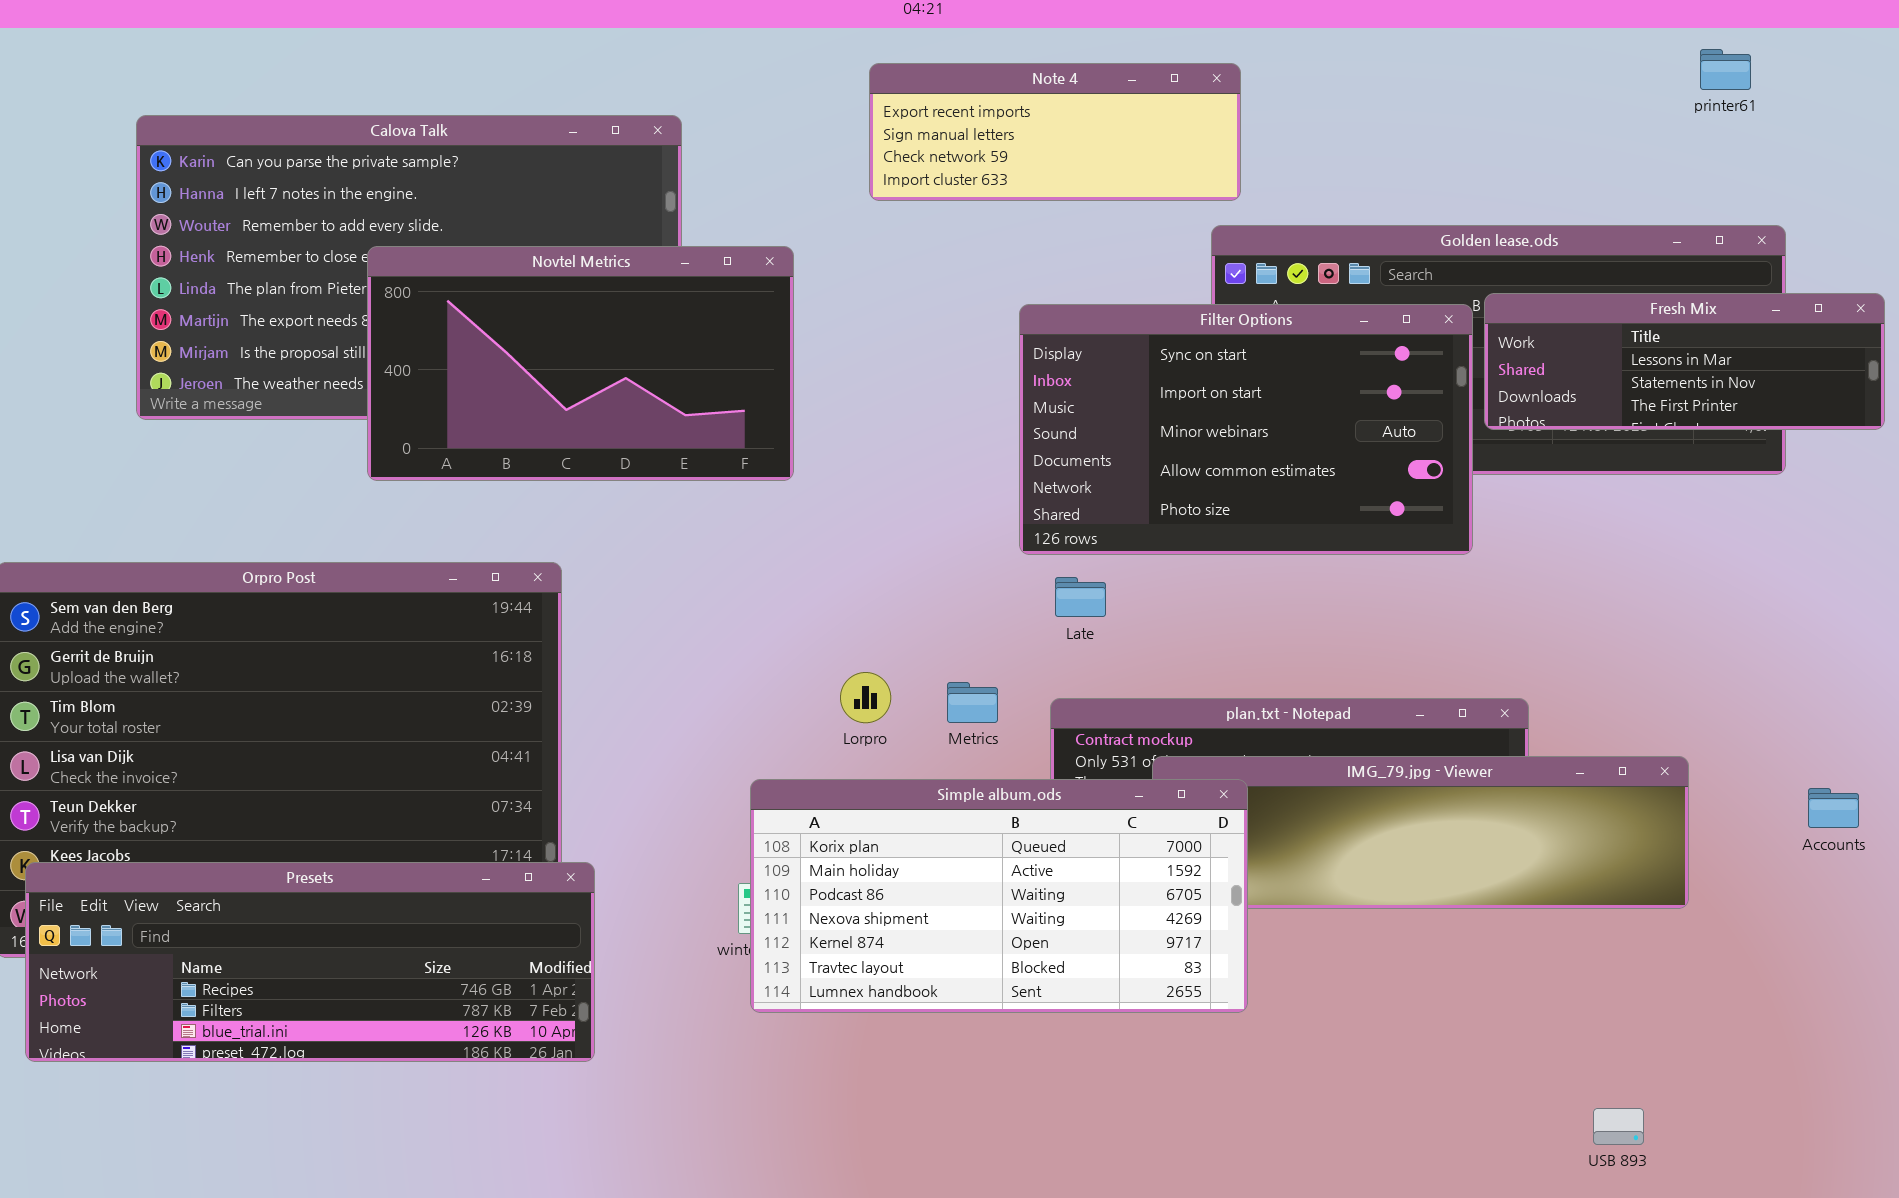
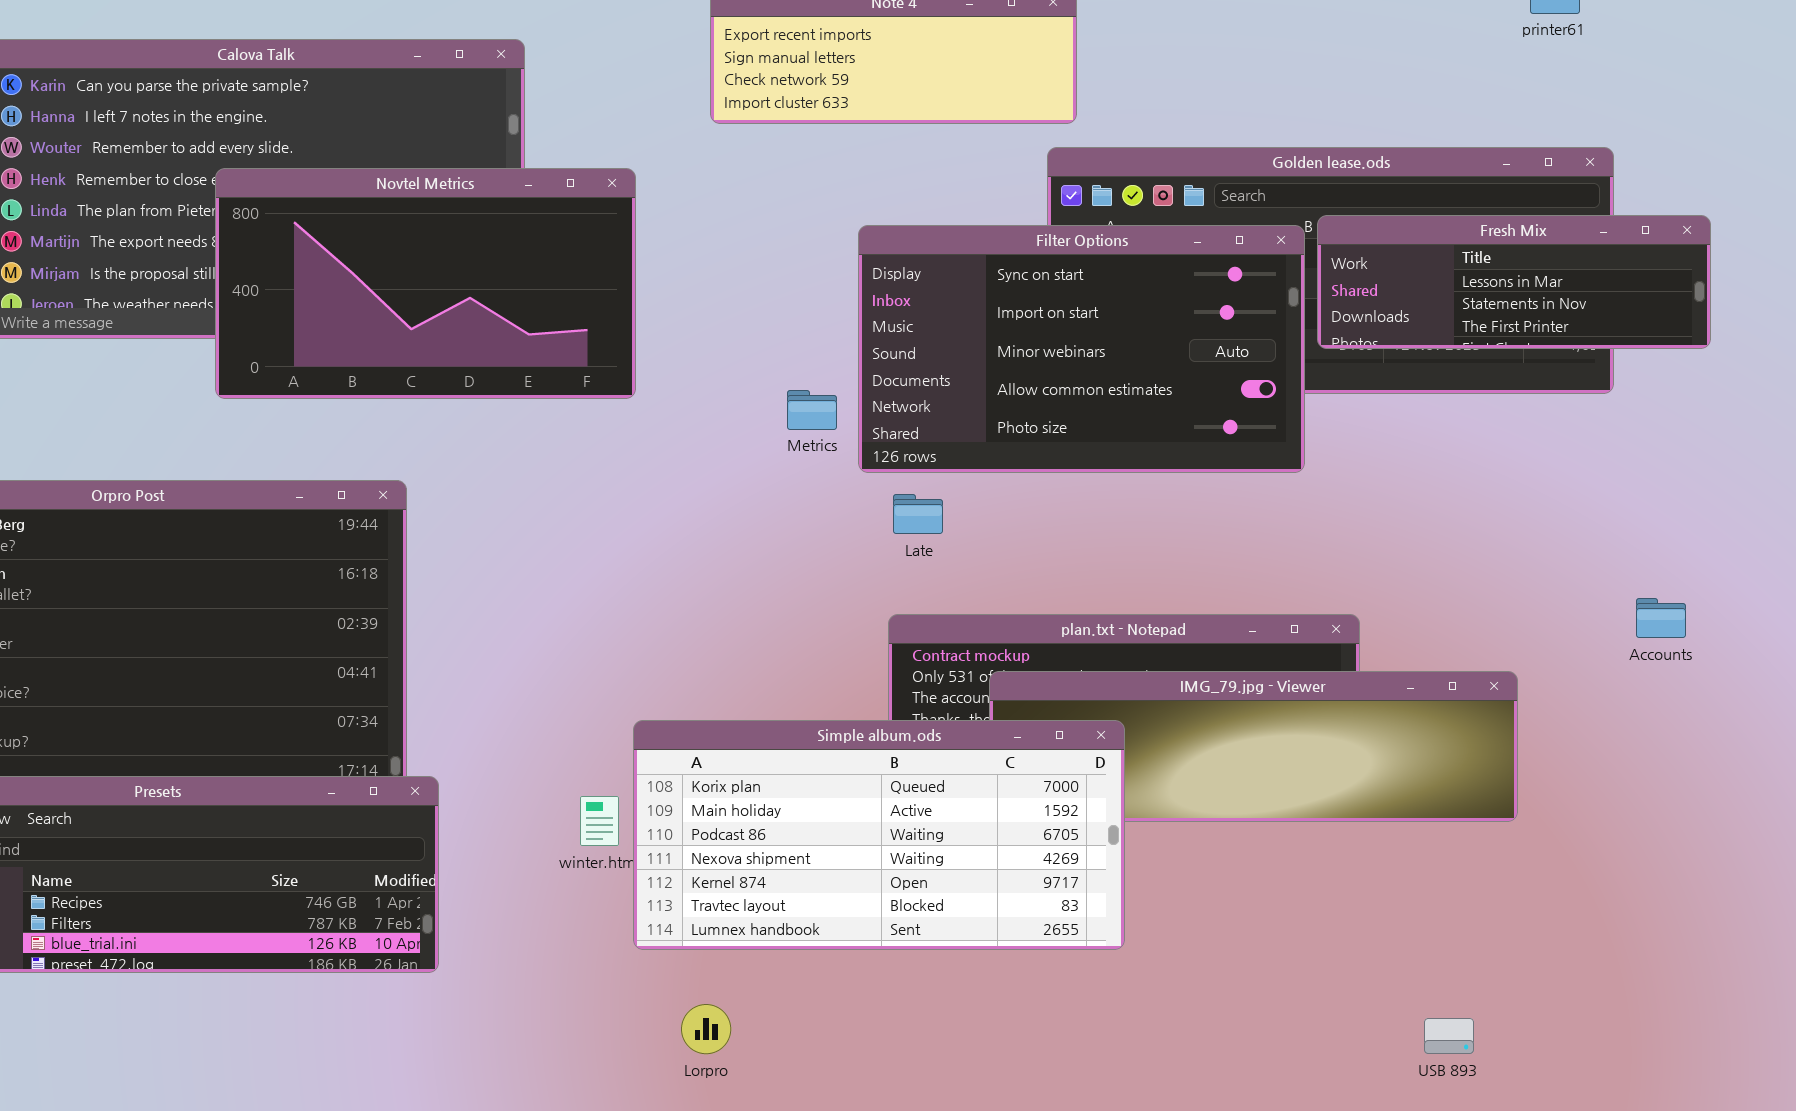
Lorpro: [840,672,891,723] -> [681,1004,731,1054], moved
Metrics: [947,682,998,723] -> [787,390,837,430], moved
Simple album.ods: [750,779,1248,1013] -> [633,720,1125,950], moved
Accounts: [1808,788,1859,828] -> [1636,598,1686,638], moved

